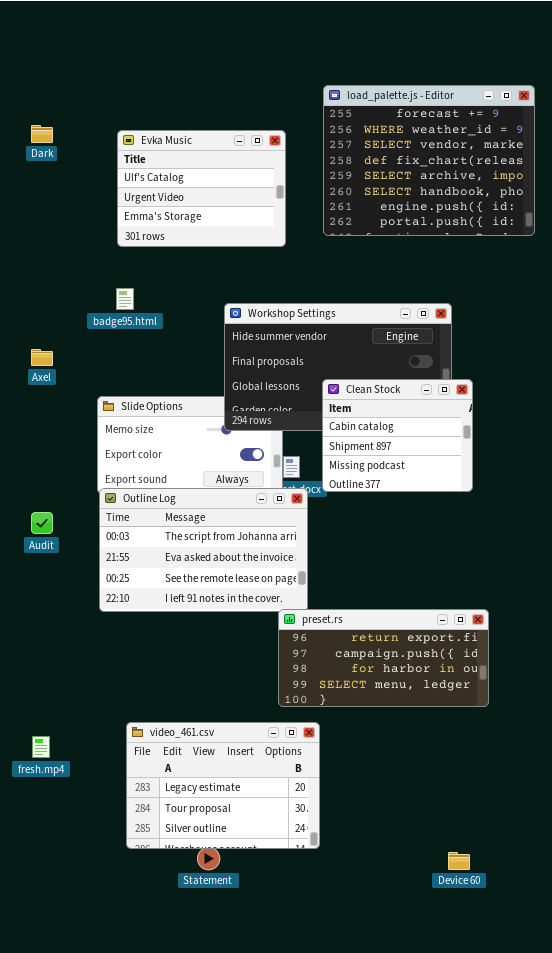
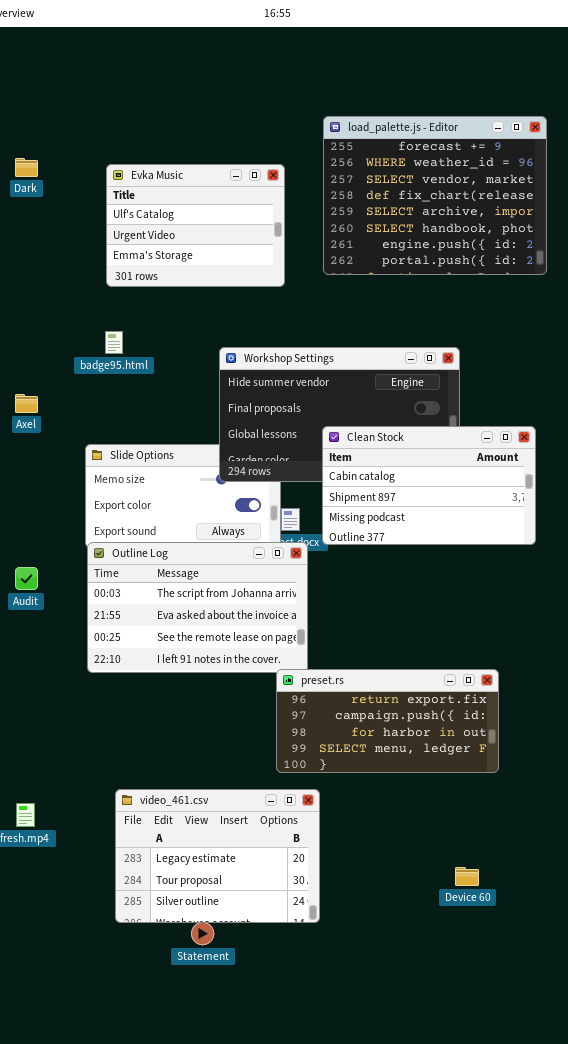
Clean Stock: [322,379,473,492] -> [322,426,536,545], resized
Device 60: [448,852,470,870] -> [455,867,479,886], moved

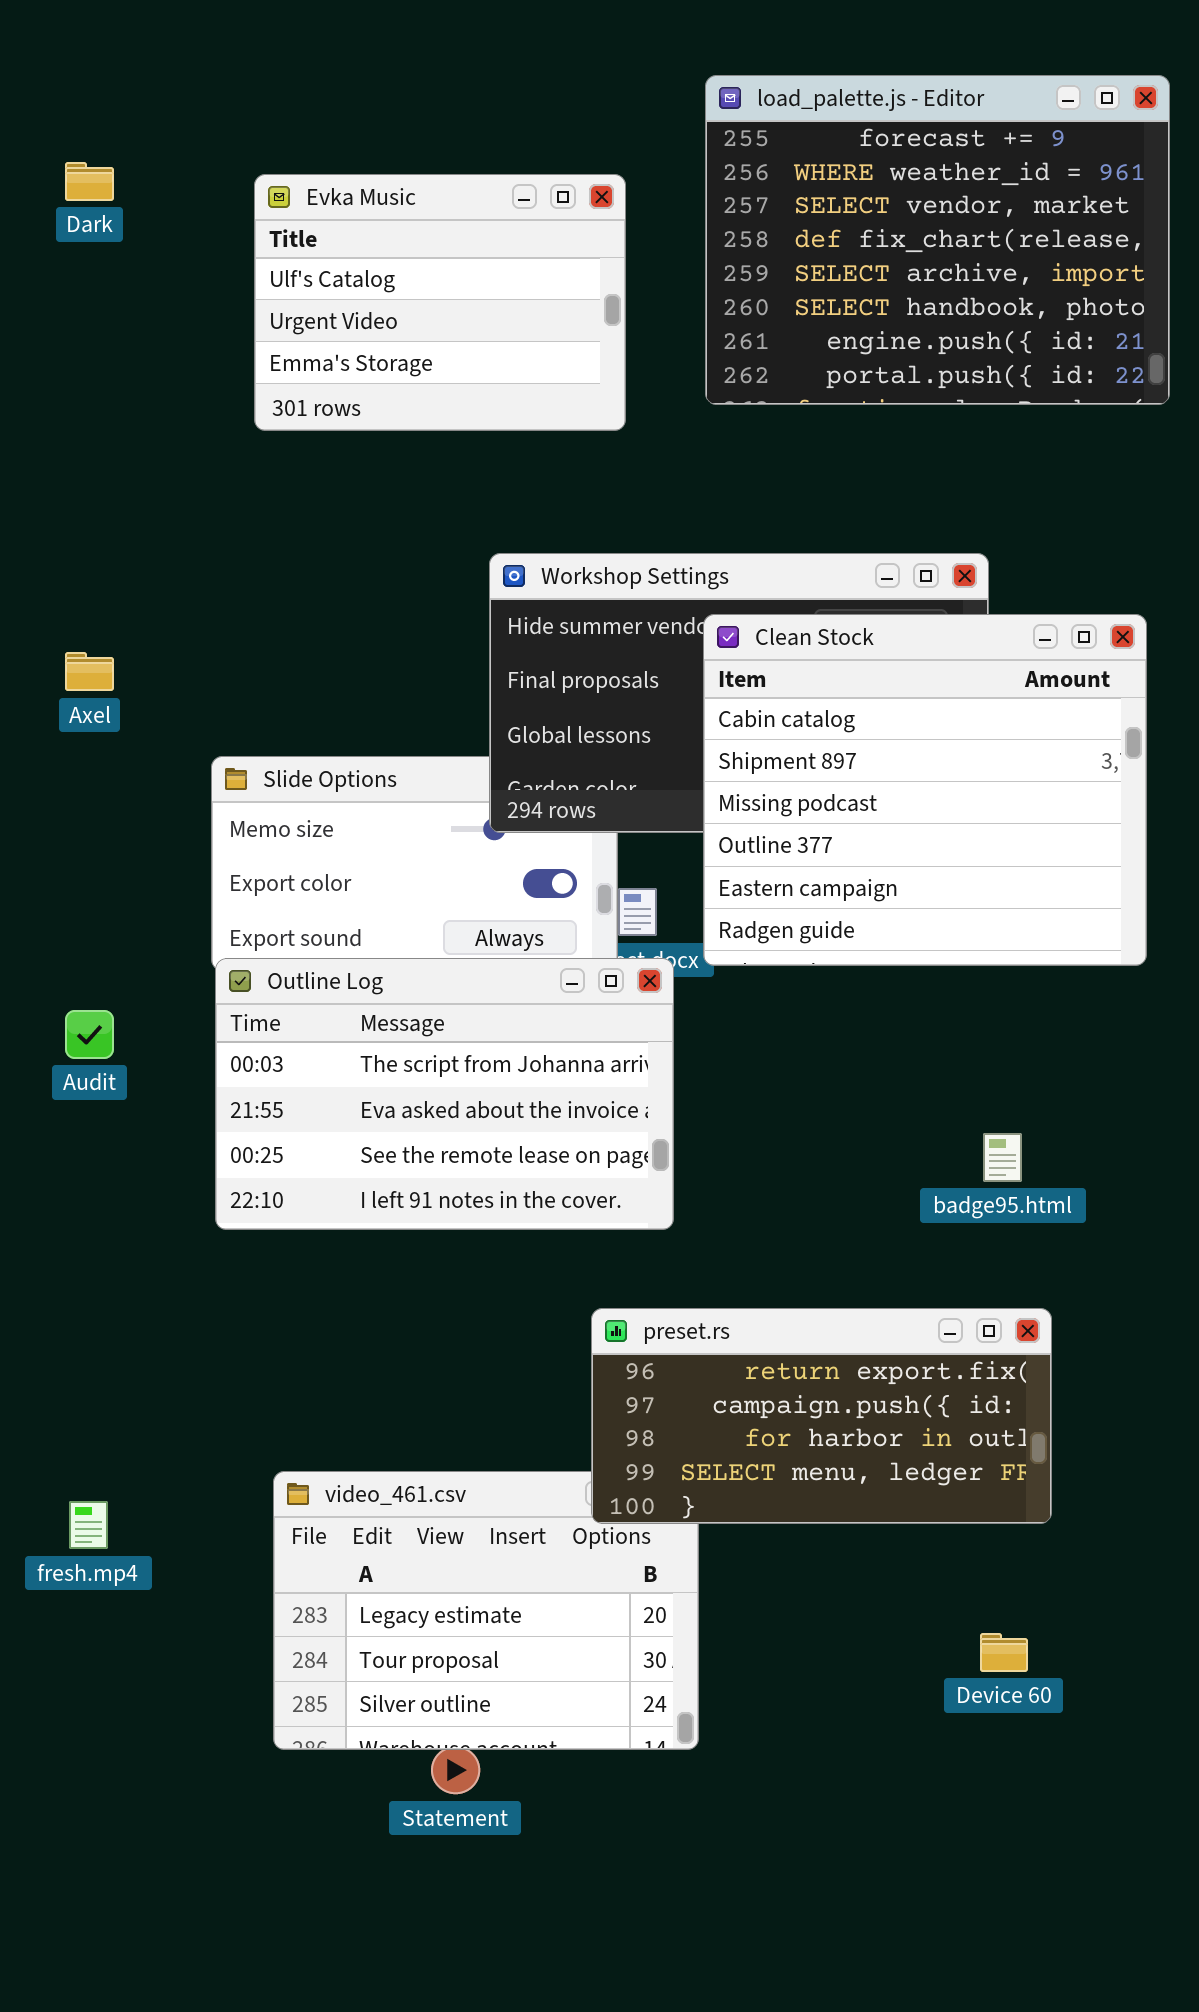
badge95.html: [105,331,123,354] -> [983,1133,1022,1182], moved
Clean Stock: [322,426,536,545] -> [703,614,1147,966], resized
preset.rs: [276,669,499,773] -> [591,1308,1052,1524], moved

